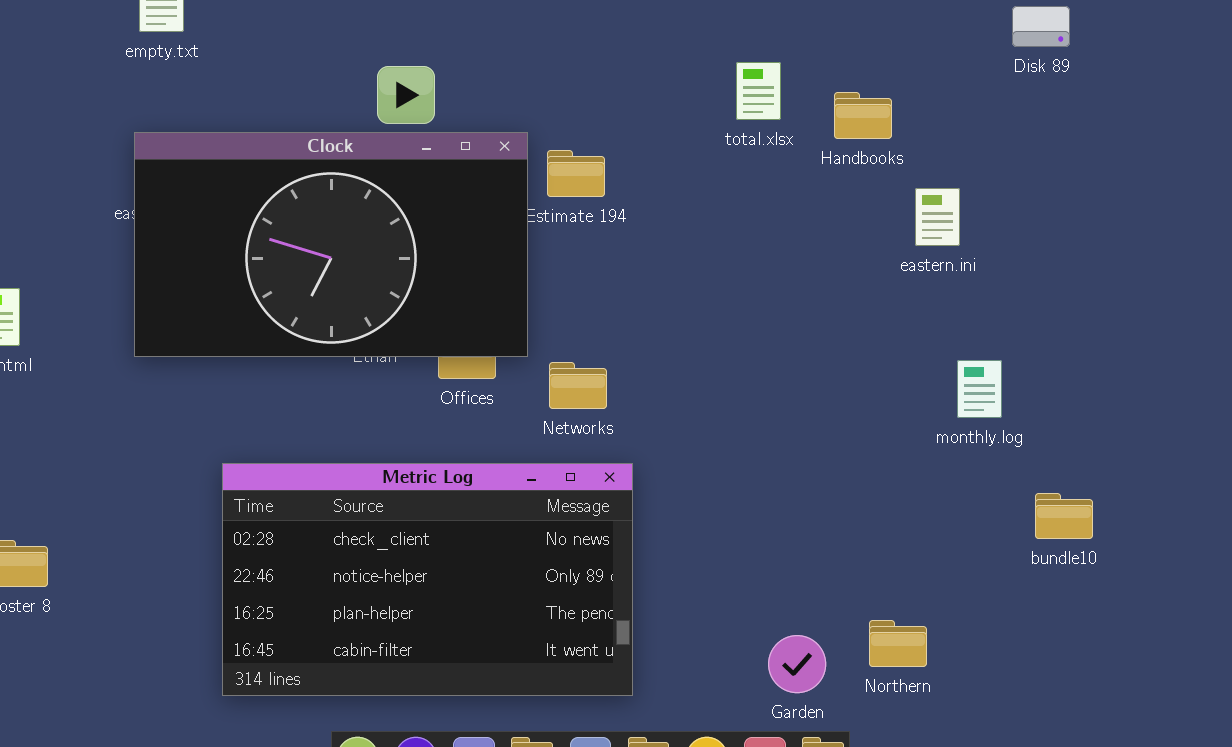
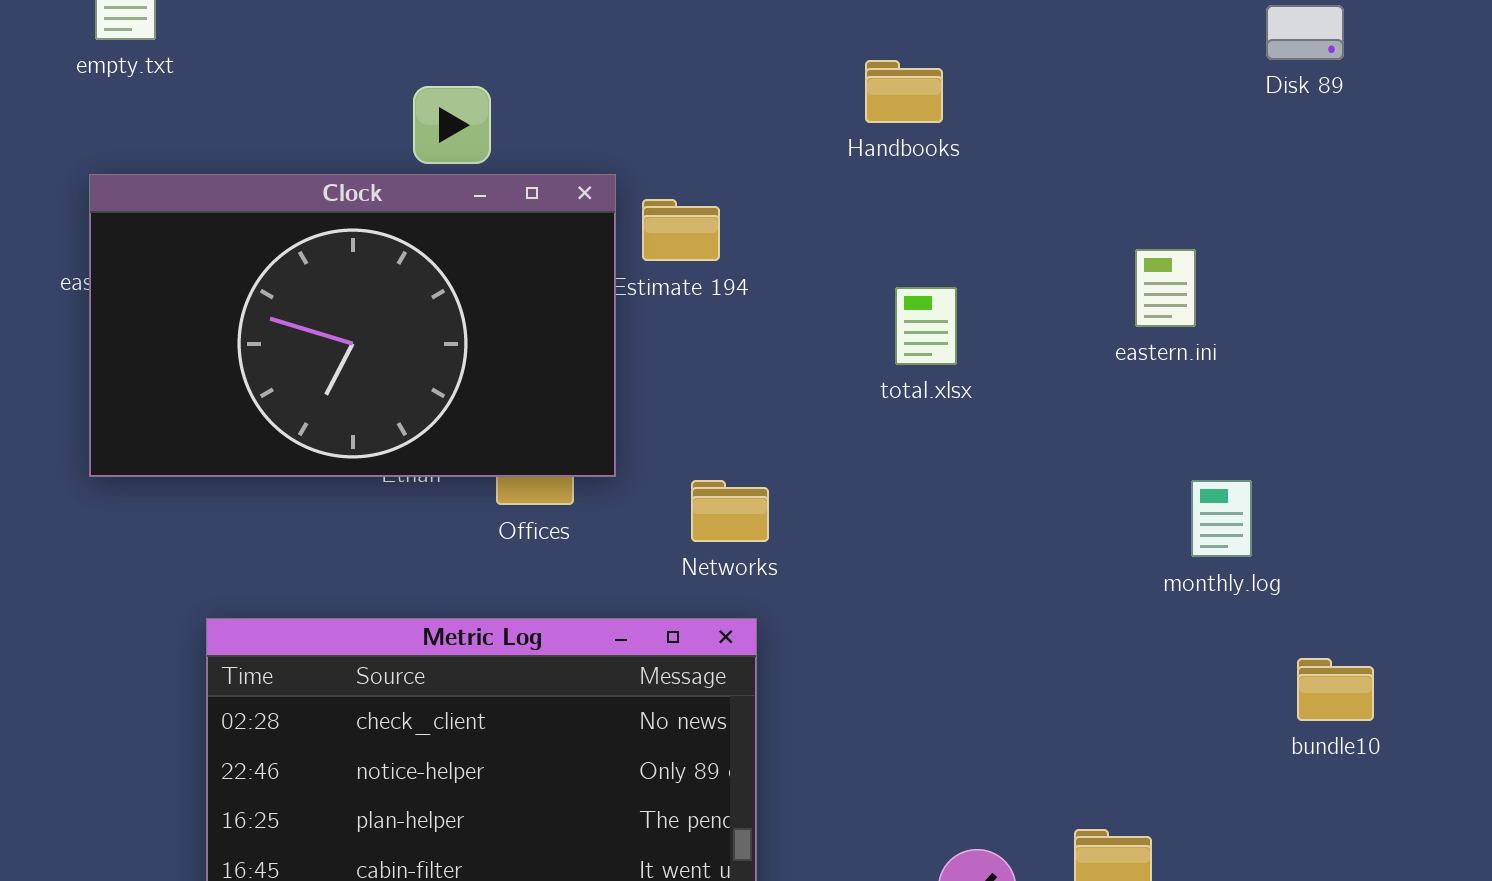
total.xlsx: [736,62,781,120] -> [895,287,957,365], moved
Handbooks: [834,92,892,139] -> [865,60,943,123], moved
Networks: [549,362,607,409] -> [691,480,769,542], moved

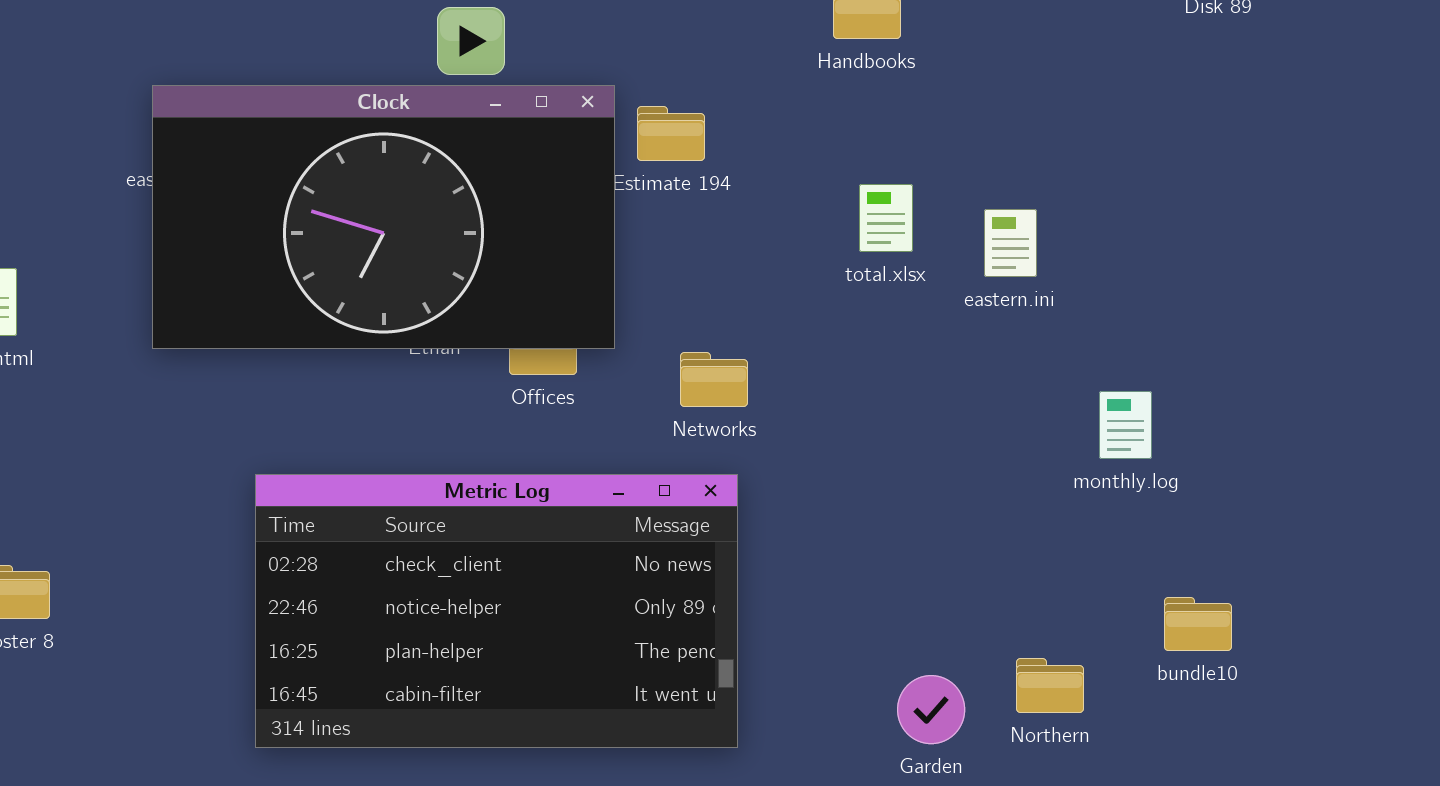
eastern.ini: [1135,249,1196,327] -> [984,209,1037,277], moved
monthly.log: [1191,480,1252,557] -> [1099,391,1152,459], moved
bundle10: [1297,658,1374,721] -> [1164,597,1232,651], moved

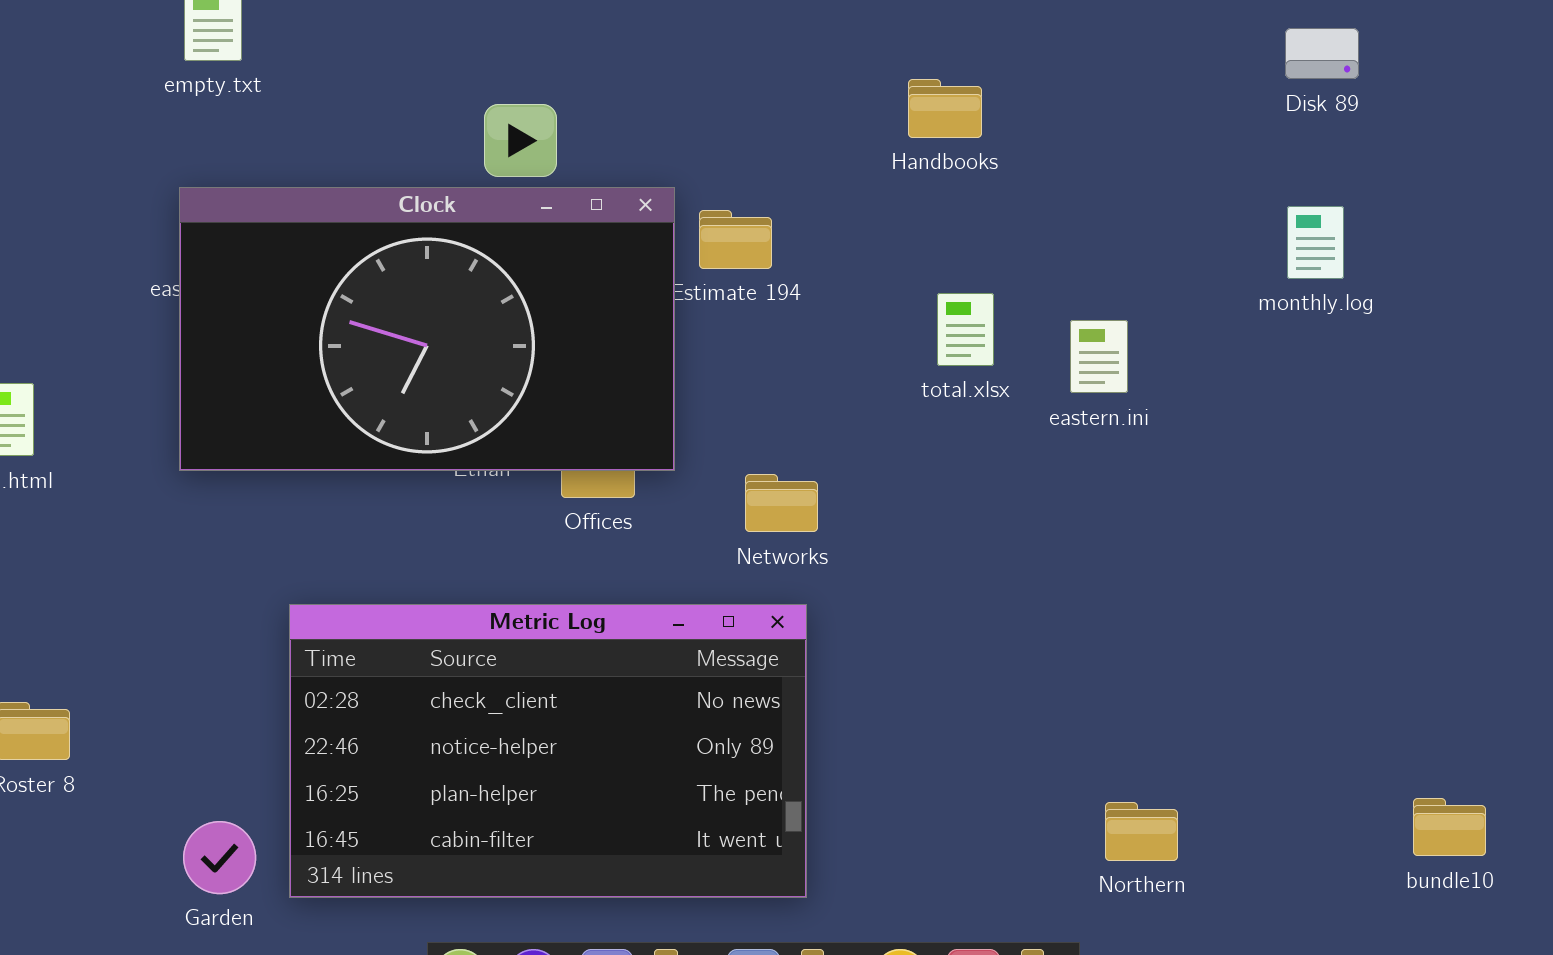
monthly.log: [1099,391,1152,459] -> [1287,206,1344,279], moved
bundle10: [1164,597,1232,651] -> [1413,798,1486,856], moved
Garden: [897,675,965,744] -> [183,821,256,894], moved

